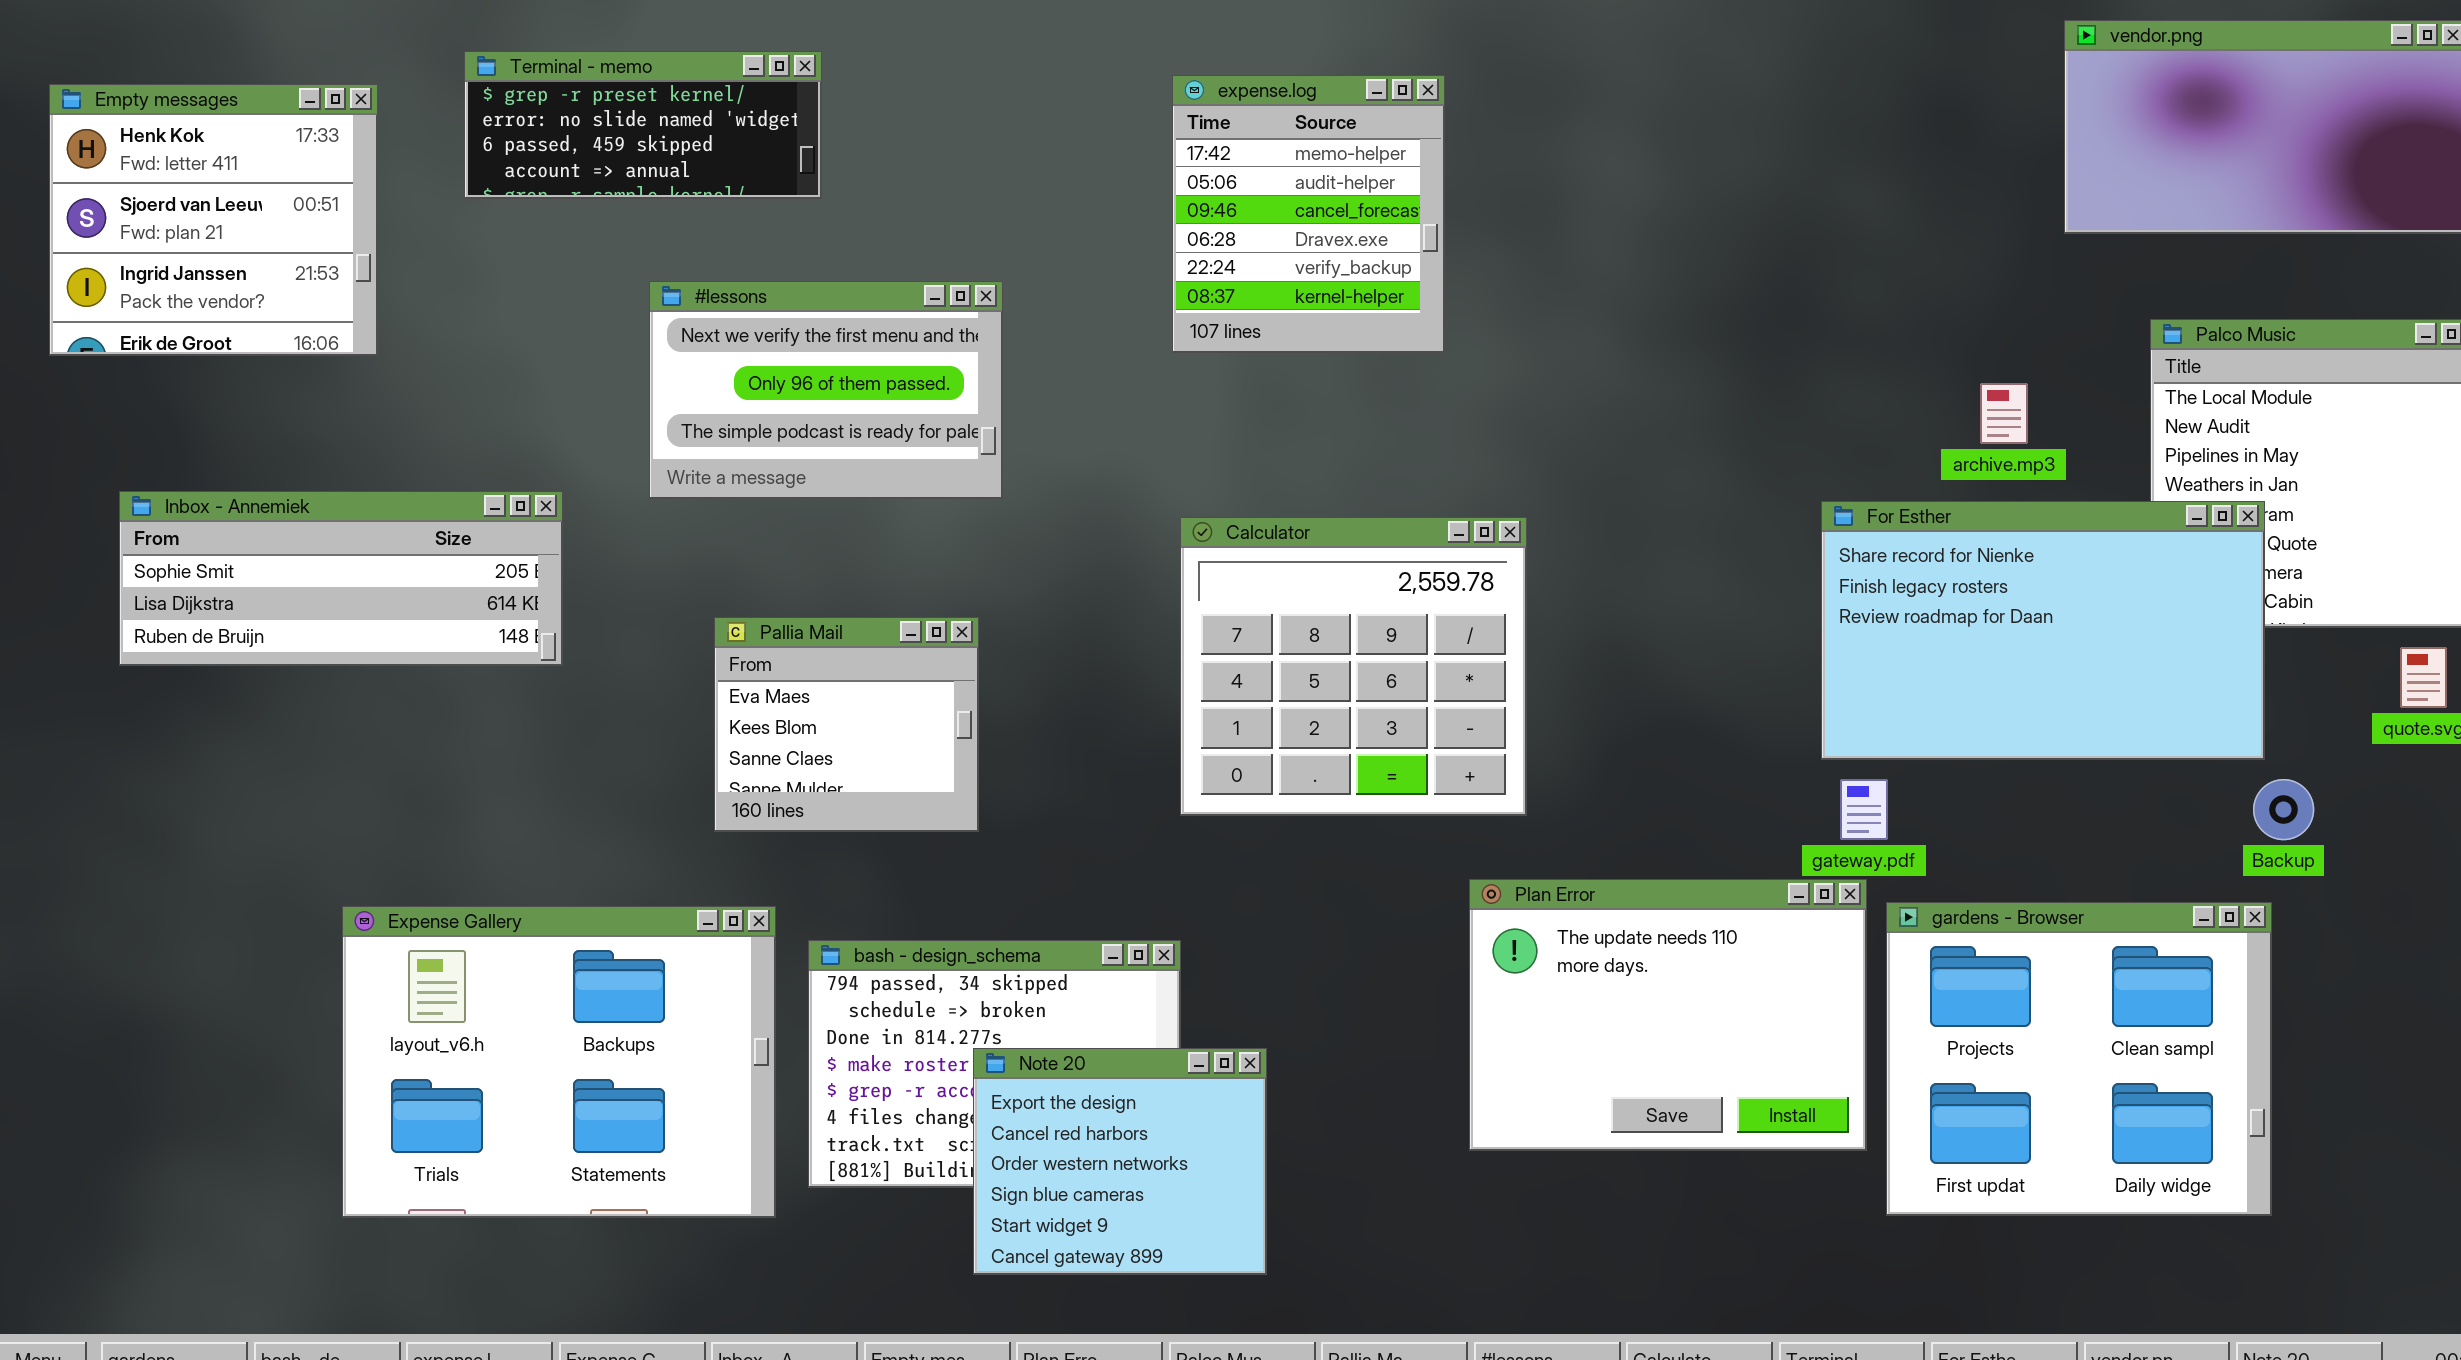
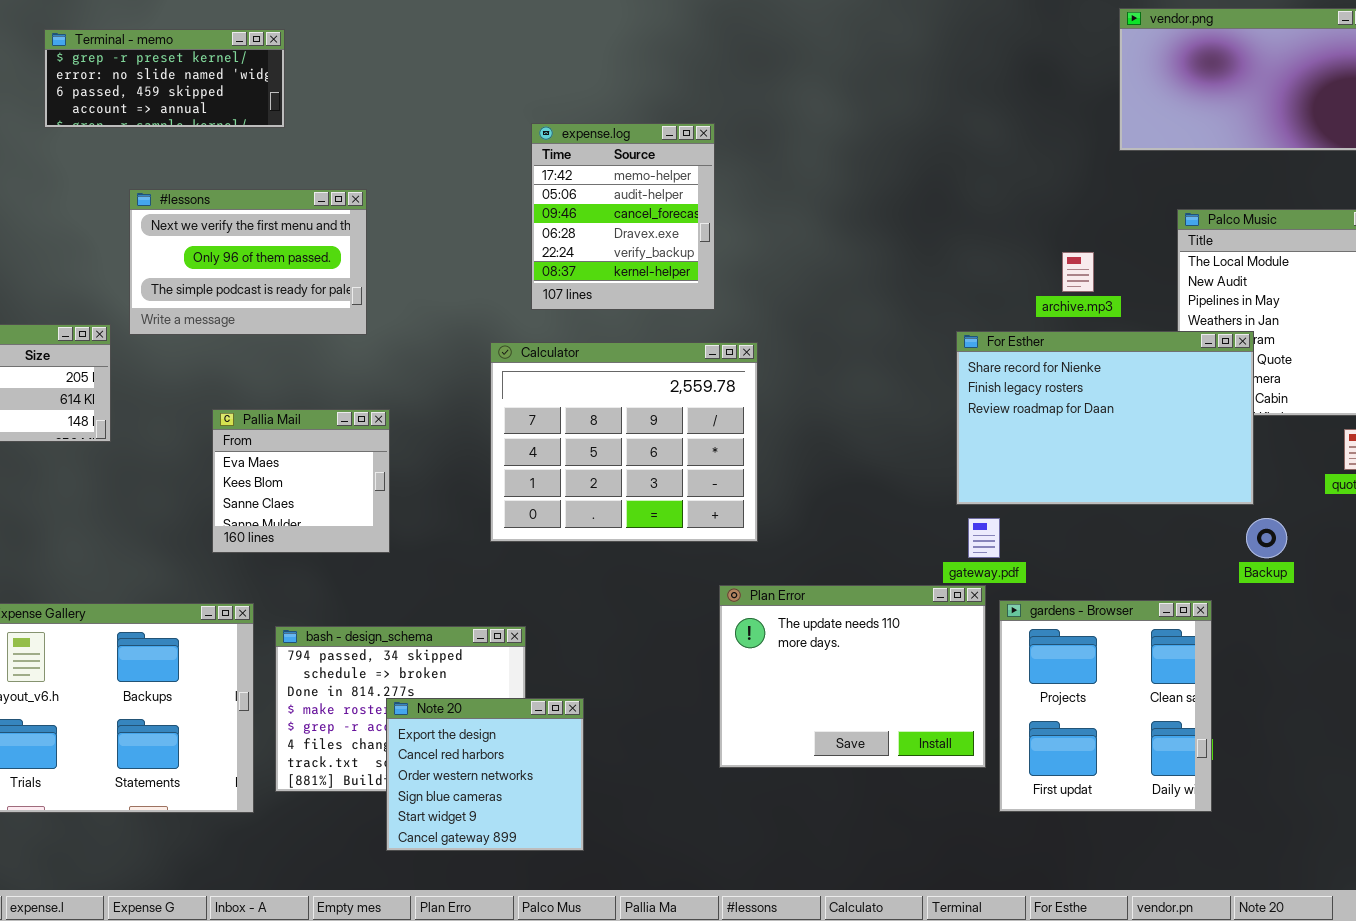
expense.log: [1172,75,1445,353] -> [531,123,715,310], moved
#lessons: [649,281,1003,499] -> [129,189,367,335], moved
Calculator: [1180,517,1527,816] -> [490,342,758,542], resized
gardens - Browser: [1886,902,2272,1216] -> [999,600,1212,812], resized

